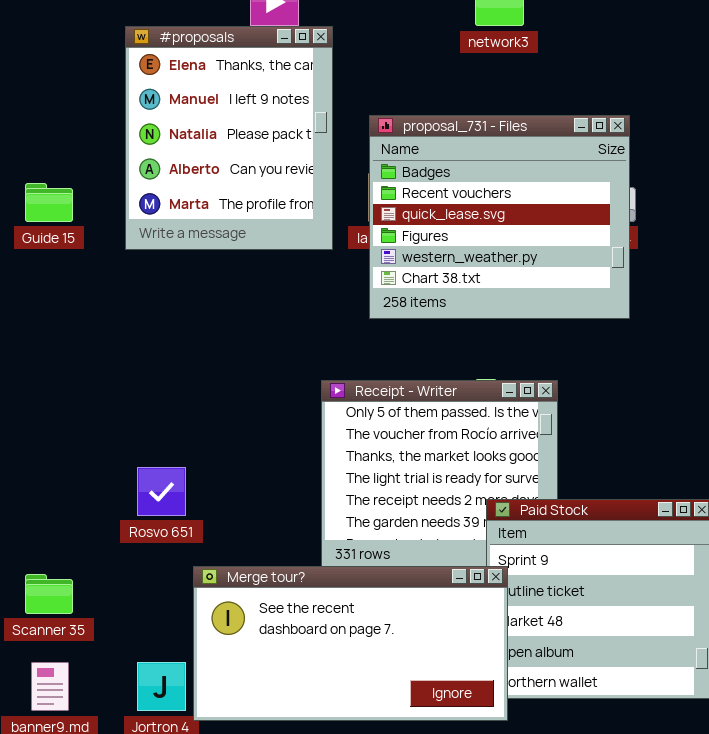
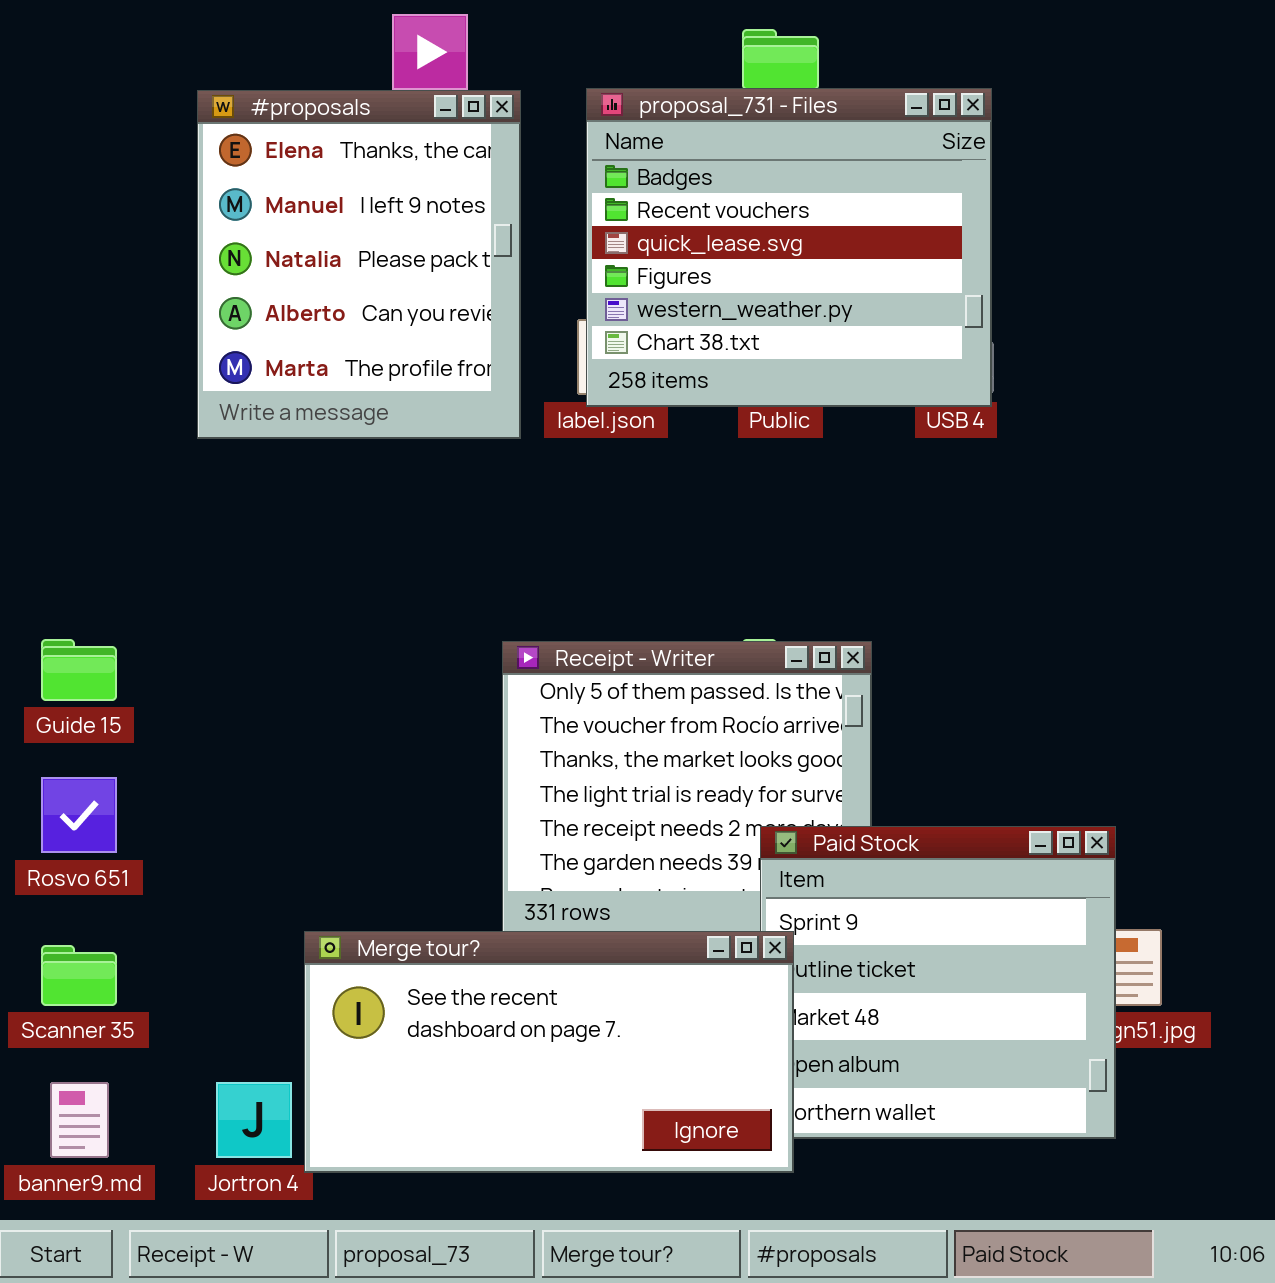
proposal_731 - Files: [369,115,630,319] -> [586,88,992,407], moved
Guide 15: [25,183,73,222] -> [41,639,117,701], moved
Rosvo 651: [137,467,186,516] -> [41,777,117,853], moved

